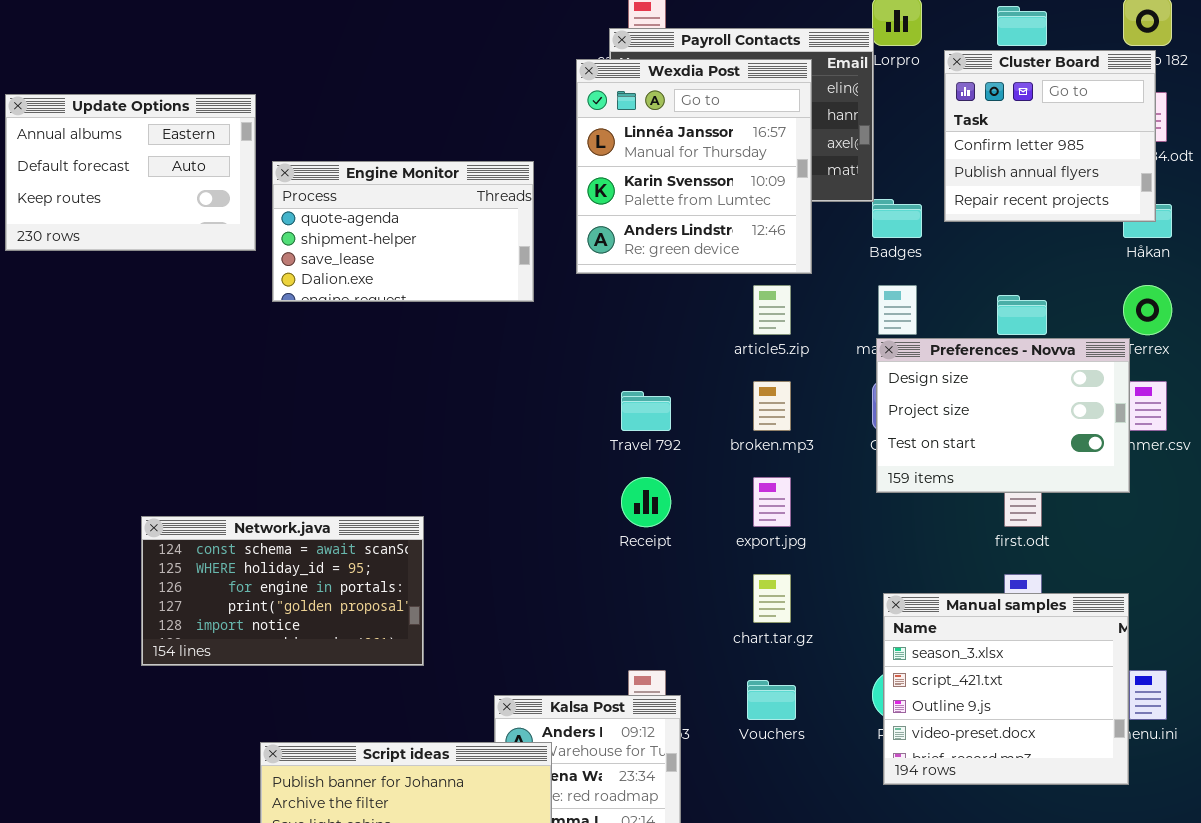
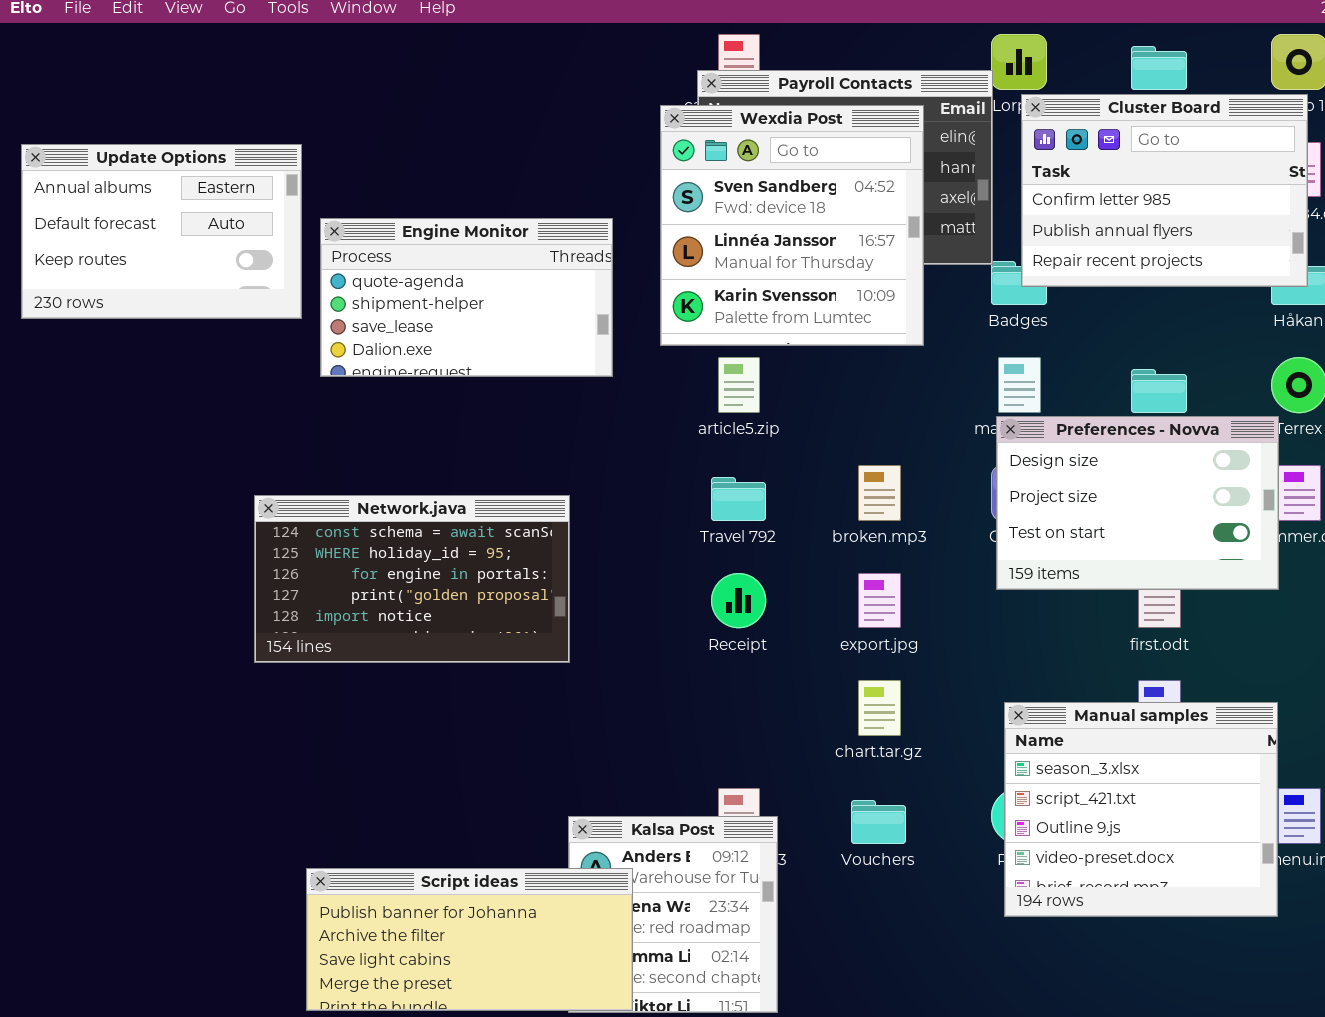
Cluster Board: [944,50,1156,222] -> [1021,94,1308,287], resized
Wexdia Post: [576,59,812,274] -> [660,105,924,346], scrolled up 1 row
article5.zip: [753,285,791,335] -> [718,357,760,413], moved
Network.java: [141,516,424,666] -> [254,495,570,663], moved

